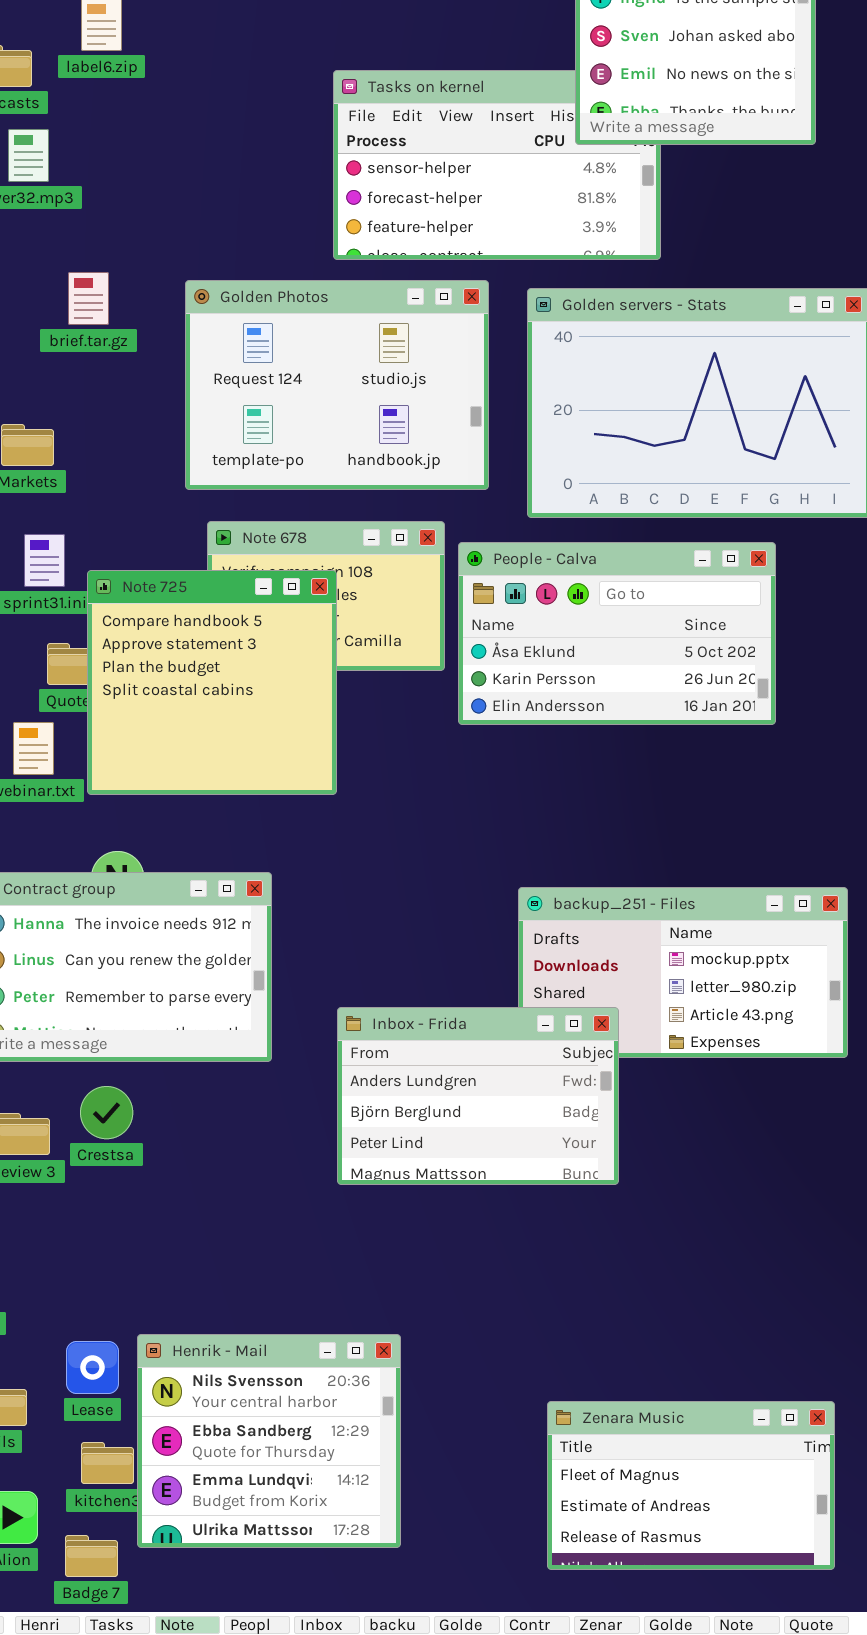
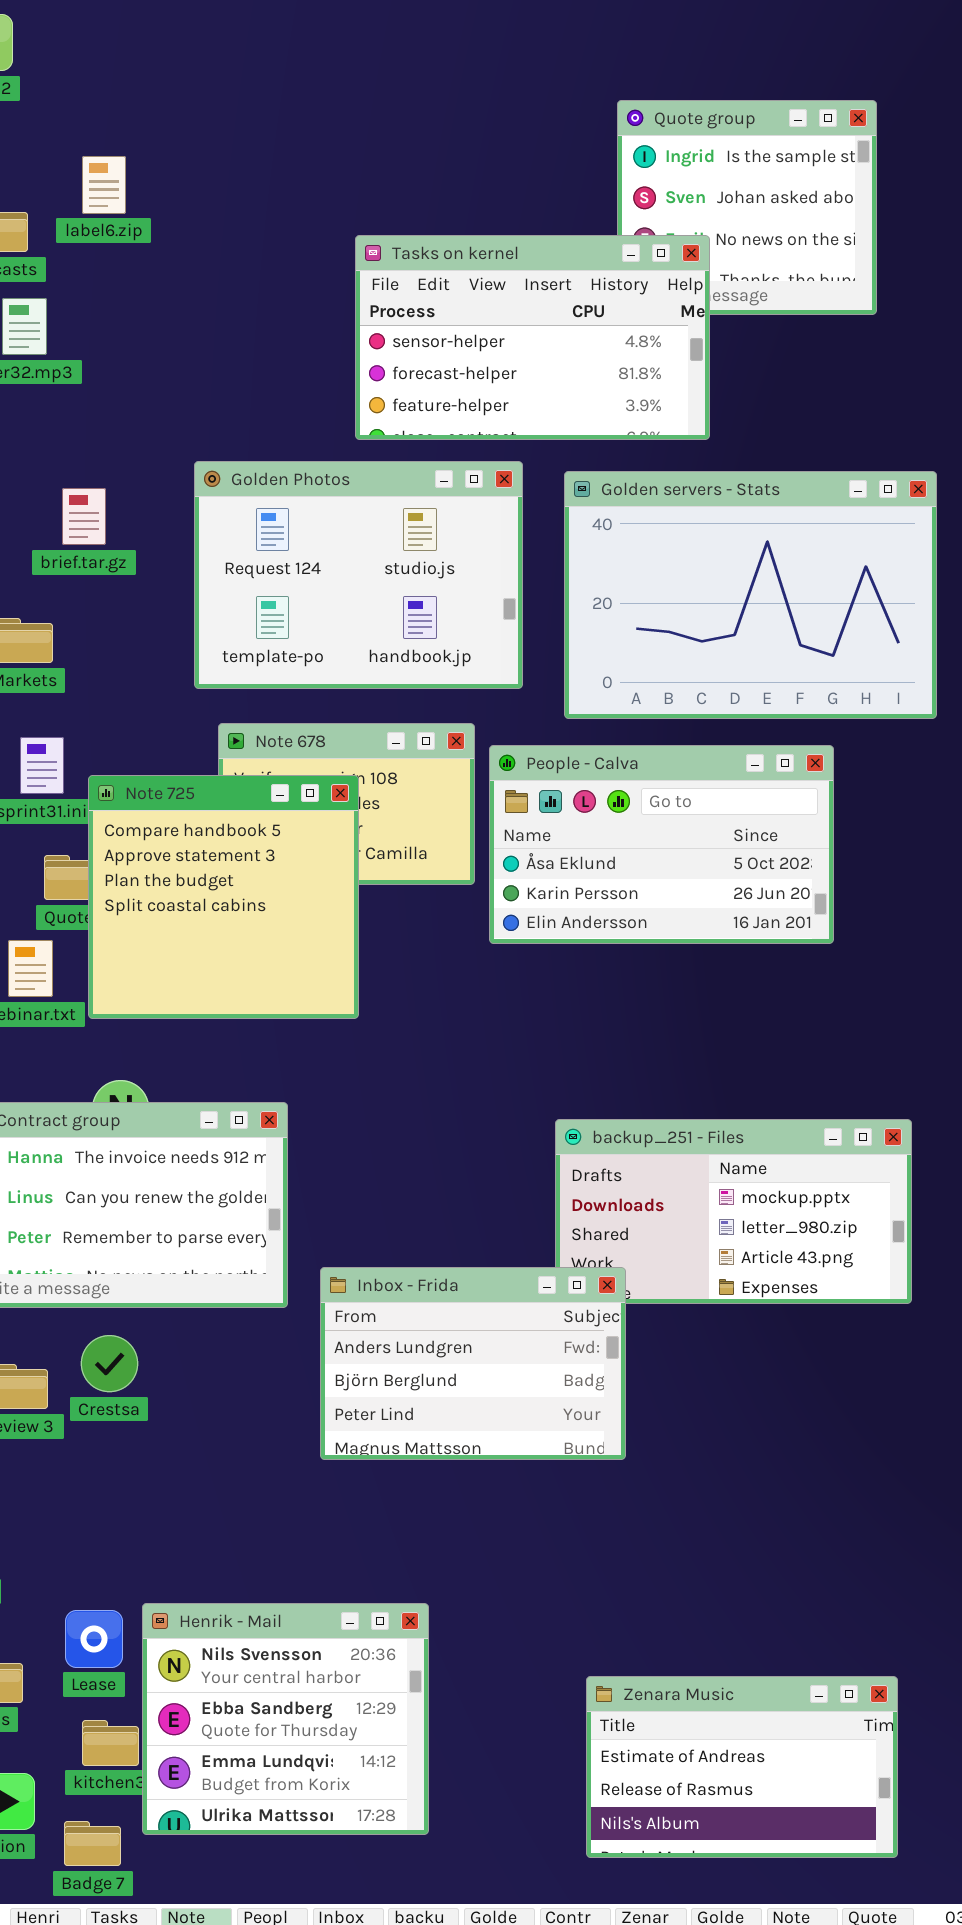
Tasks on kernel: [333,70,661,260] -> [355,235,710,440], raised
brief.tar.gz: [68,272,109,325] -> [62,488,106,545], moved
Inbox - Frida: [337,1007,619,1185] -> [320,1267,626,1460], moved
Zenara Music: [547,1401,835,1570] -> [586,1676,898,1858], scrolled down 1 row

